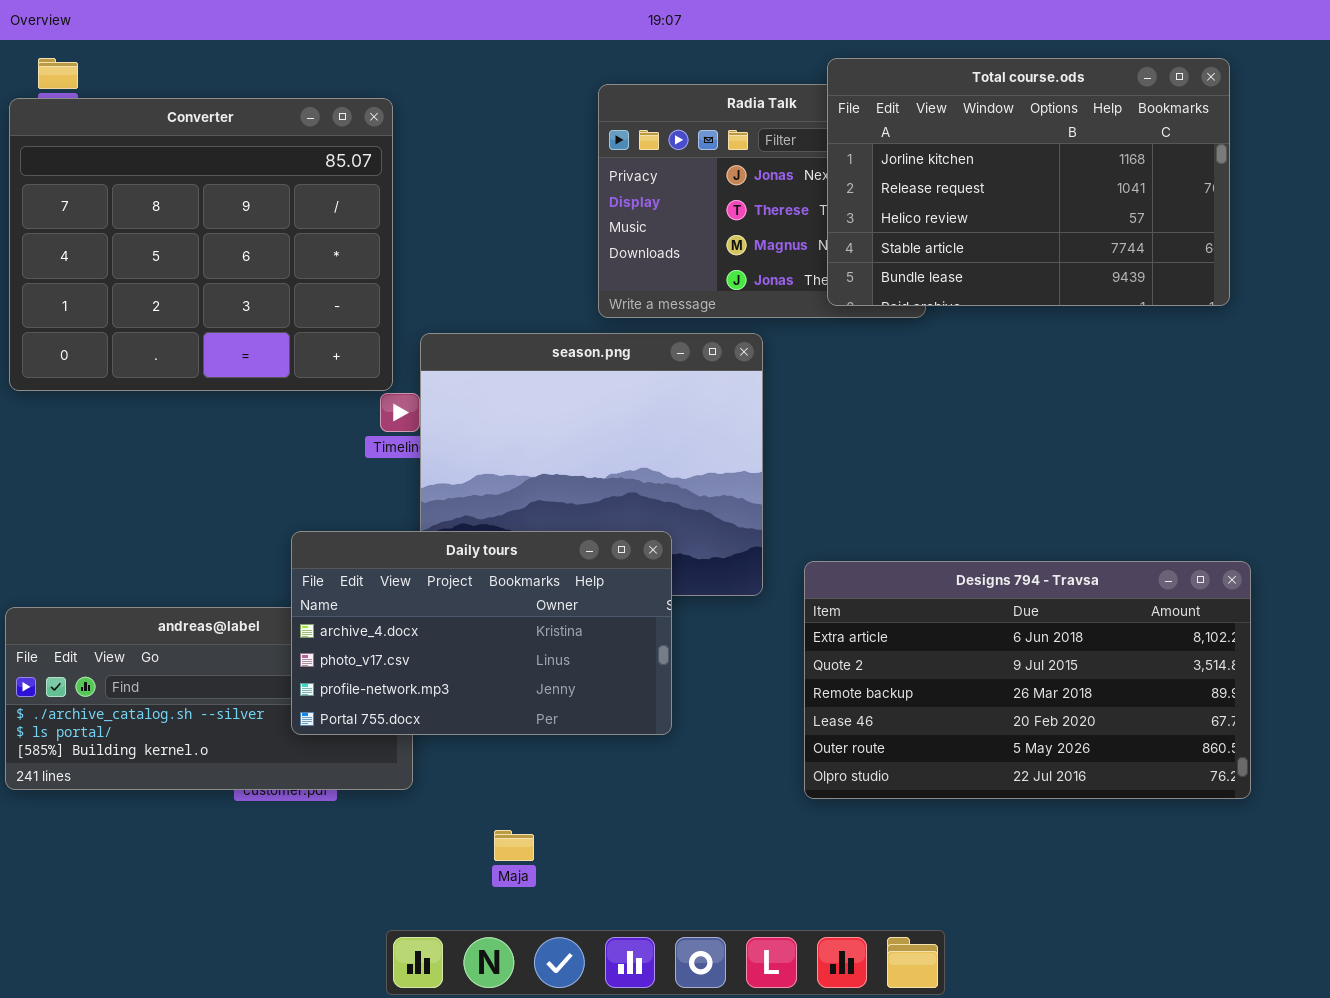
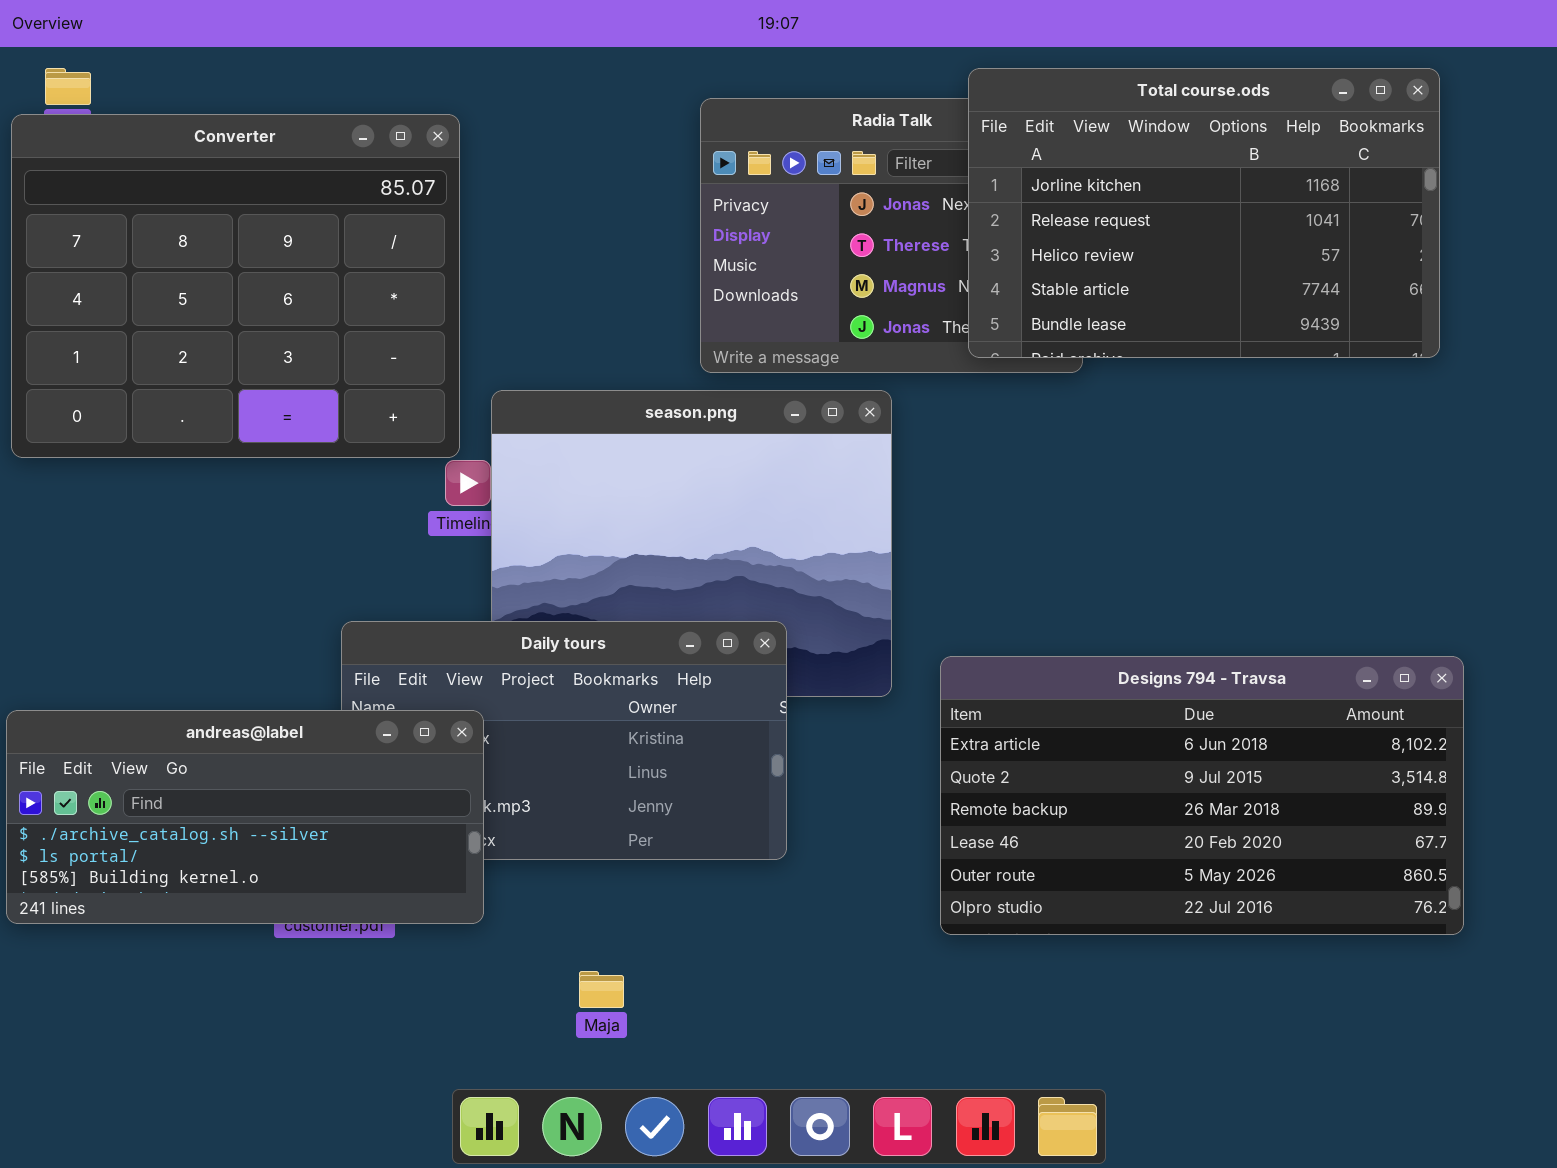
andreas@label: [5,607,413,790] -> [6,710,484,924], raised

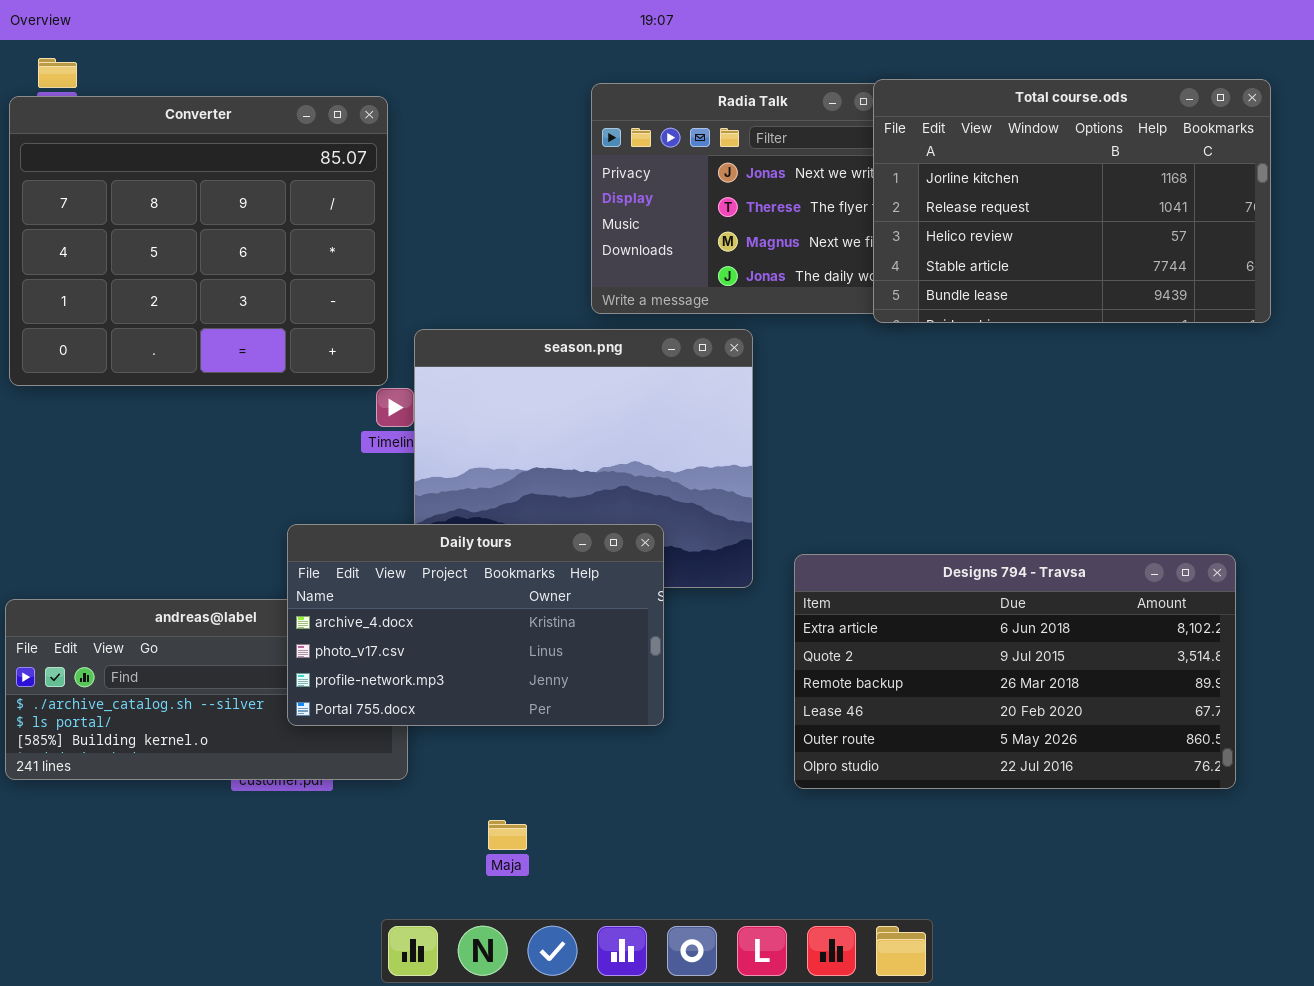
Total course.ods: [968,68,1440,358] -> [873,79,1271,323], moved
Daily tours: [341,621,787,860] -> [287,524,664,726], raised

